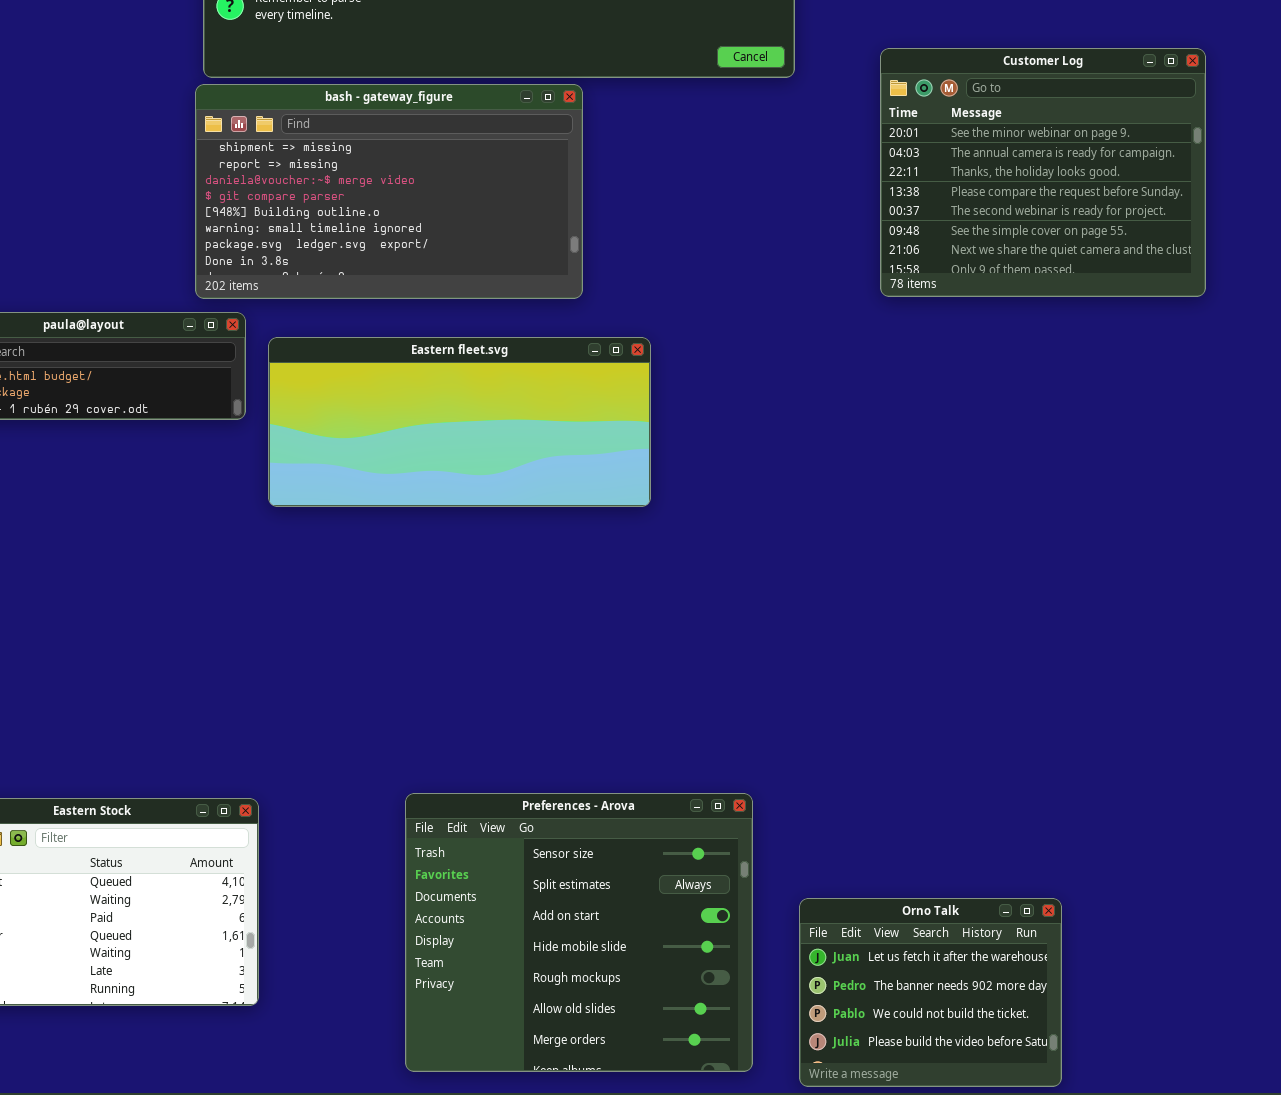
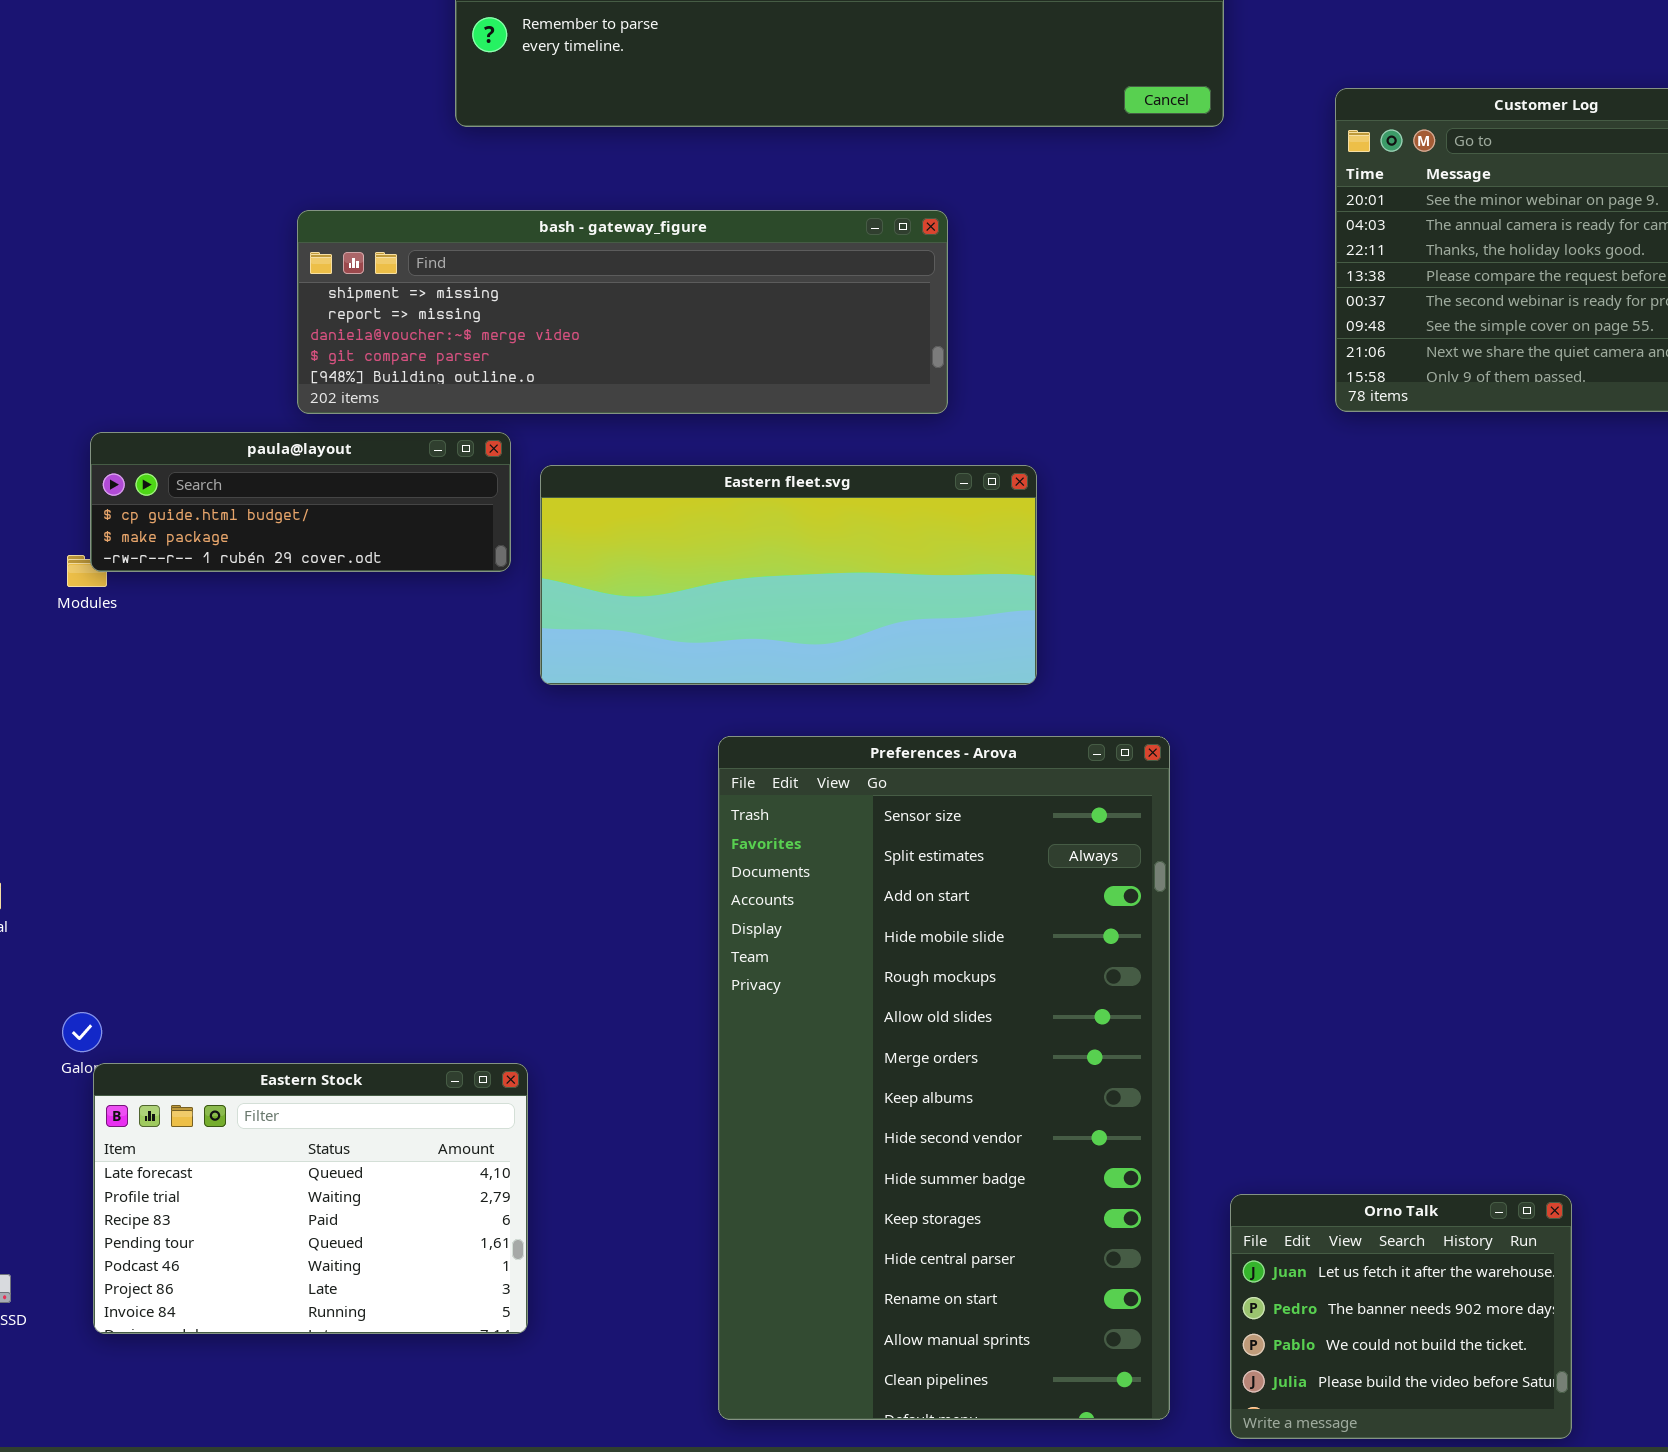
bash - gateway_figure: [195,84,583,299] -> [297,210,948,414], resized
Preferences - Arova: [405,793,753,1072] -> [718,736,1170,1420], resized

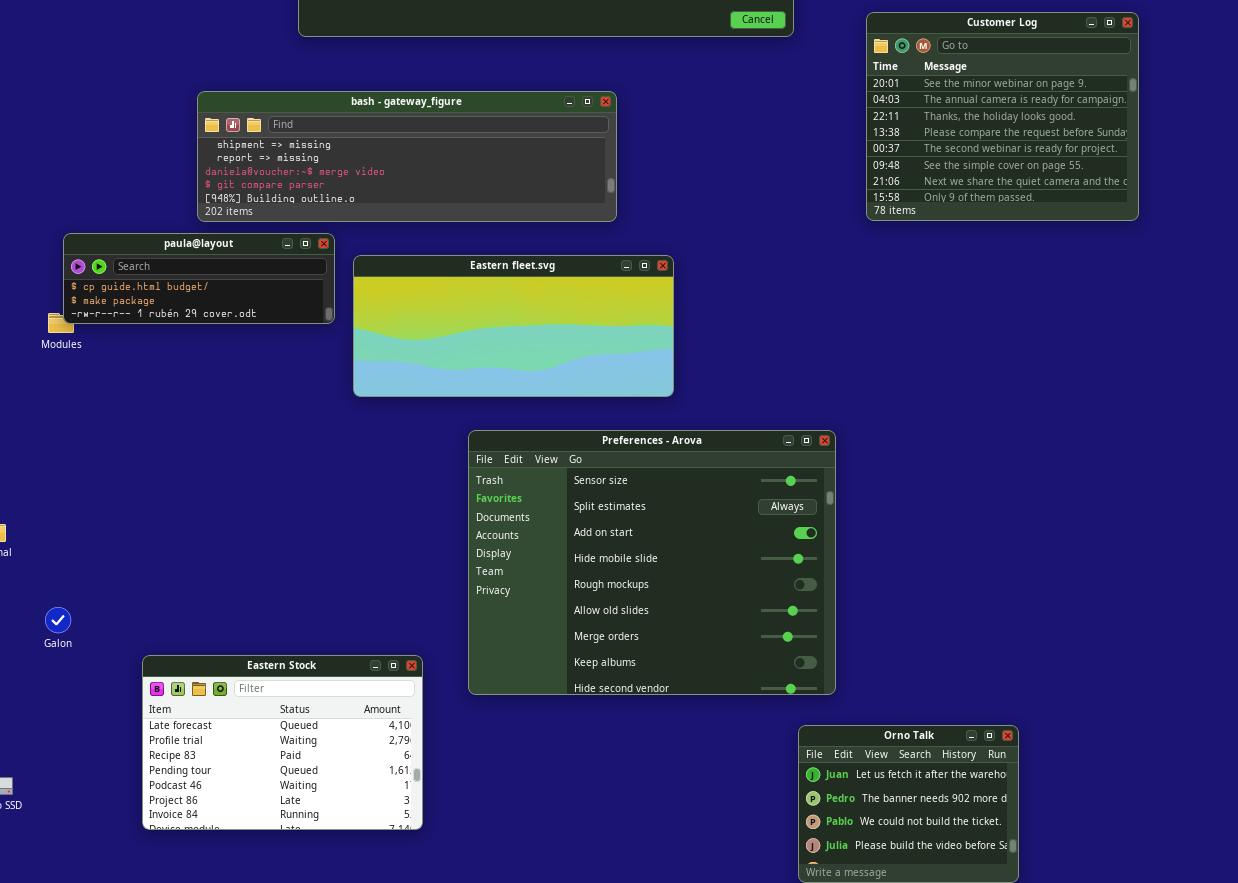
Preferences - Arova: [718,736,1170,1420] -> [468,430,836,695], resized
Eastern Stock: [93,1063,528,1334] -> [142,655,423,830], moved

